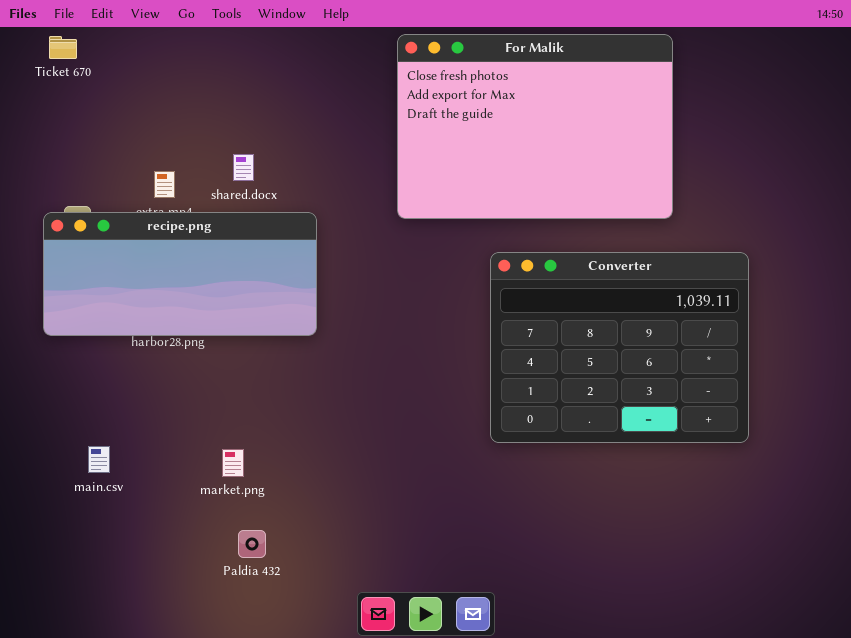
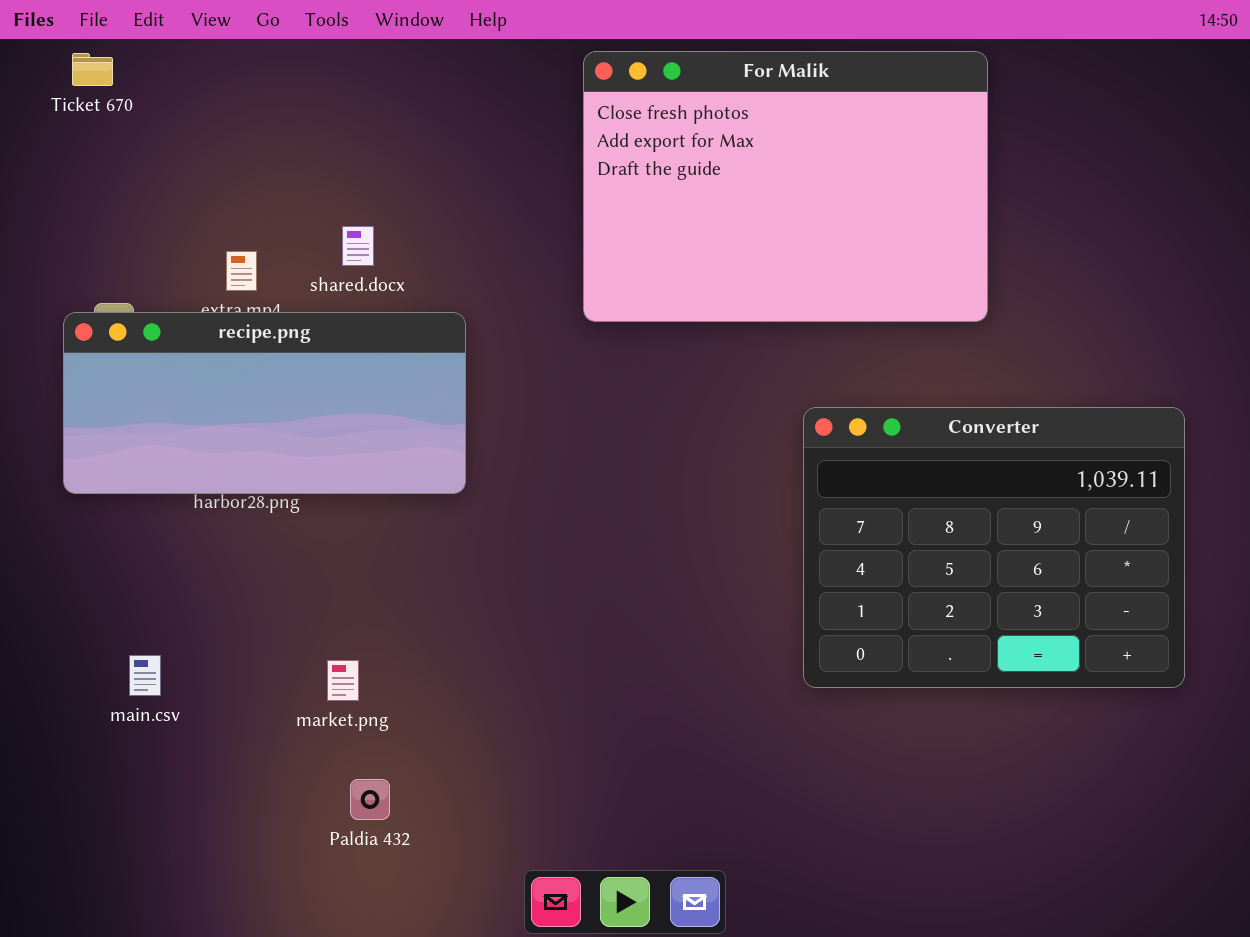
Converter: [490,252,749,443] -> [803,407,1185,688], moved

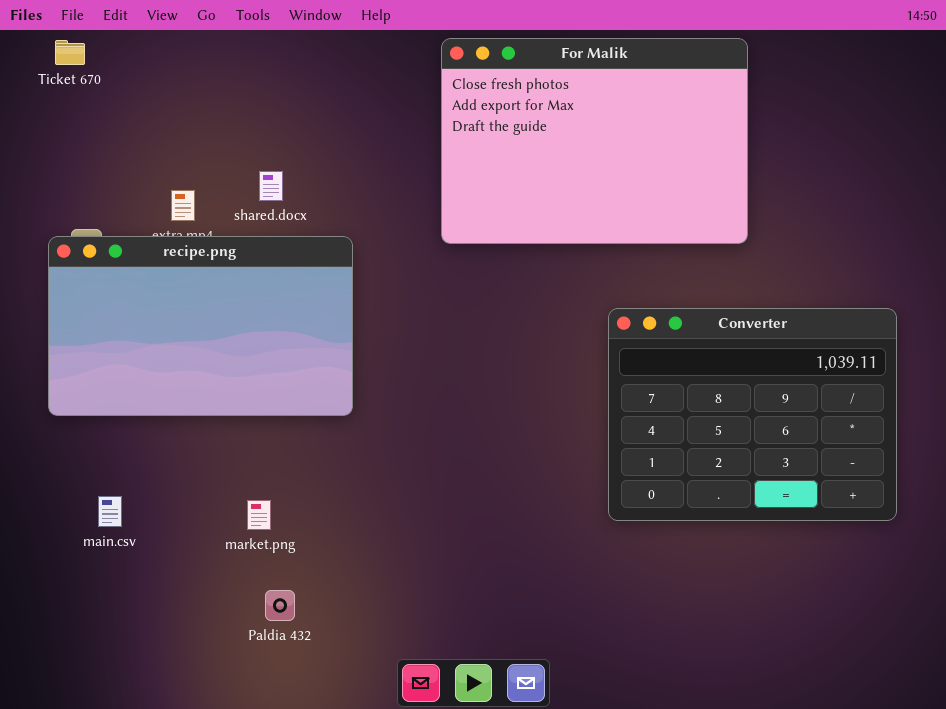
recipe.png: [63,312,466,494] -> [48,236,353,416], resized

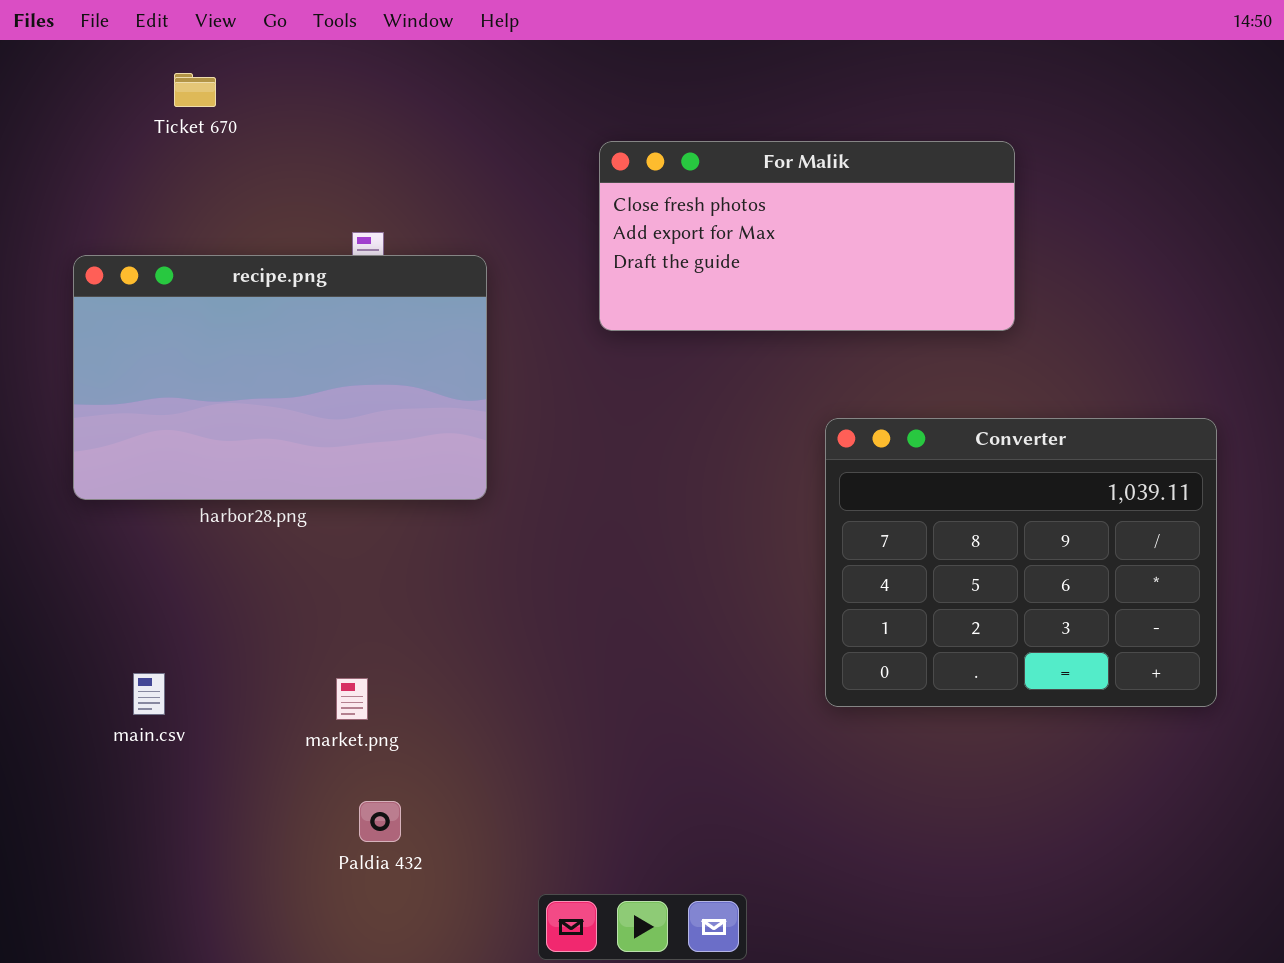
For Malik: [441,38,748,244] -> [599,141,1015,331], resized
Ticket 670: [55,40,85,65] -> [174,73,216,107], moved
recipe.png: [48,236,353,416] -> [73,255,487,500], moved

